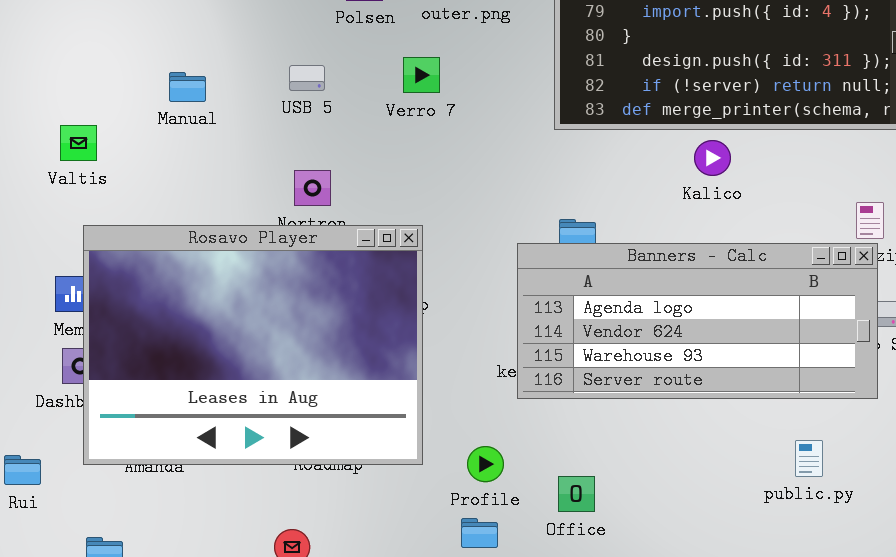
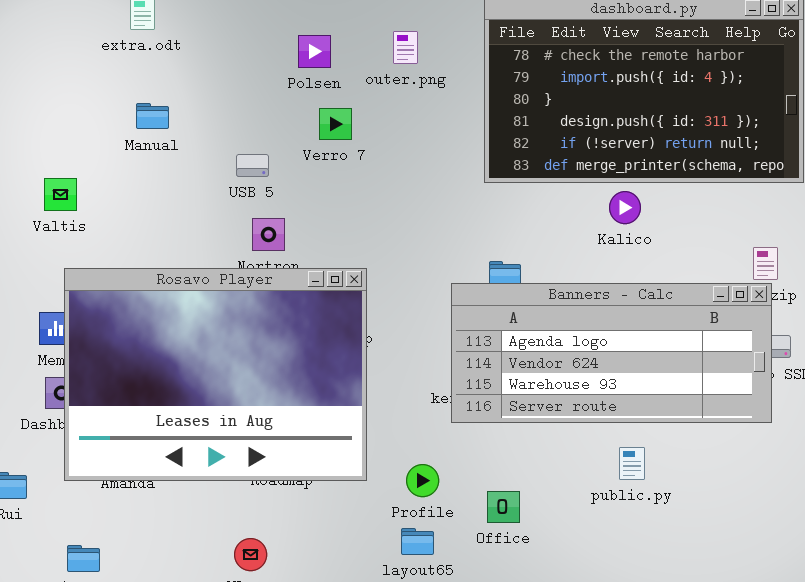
Verro 7: [403,57,440,93] -> [319,108,352,140], moved
USB 5: [289,65,325,91] -> [236,154,269,177], moved
Manual: [169,72,206,102] -> [136,103,169,129], moved
public.py: [795,440,823,477] -> [619,447,645,480], moved

